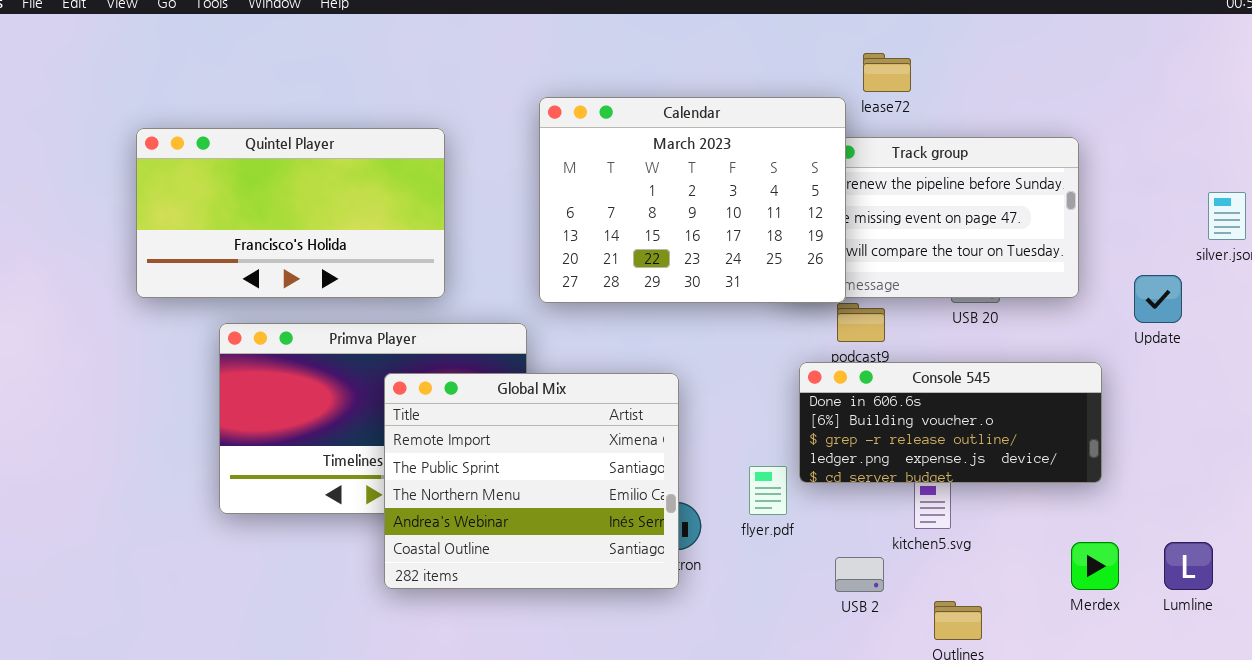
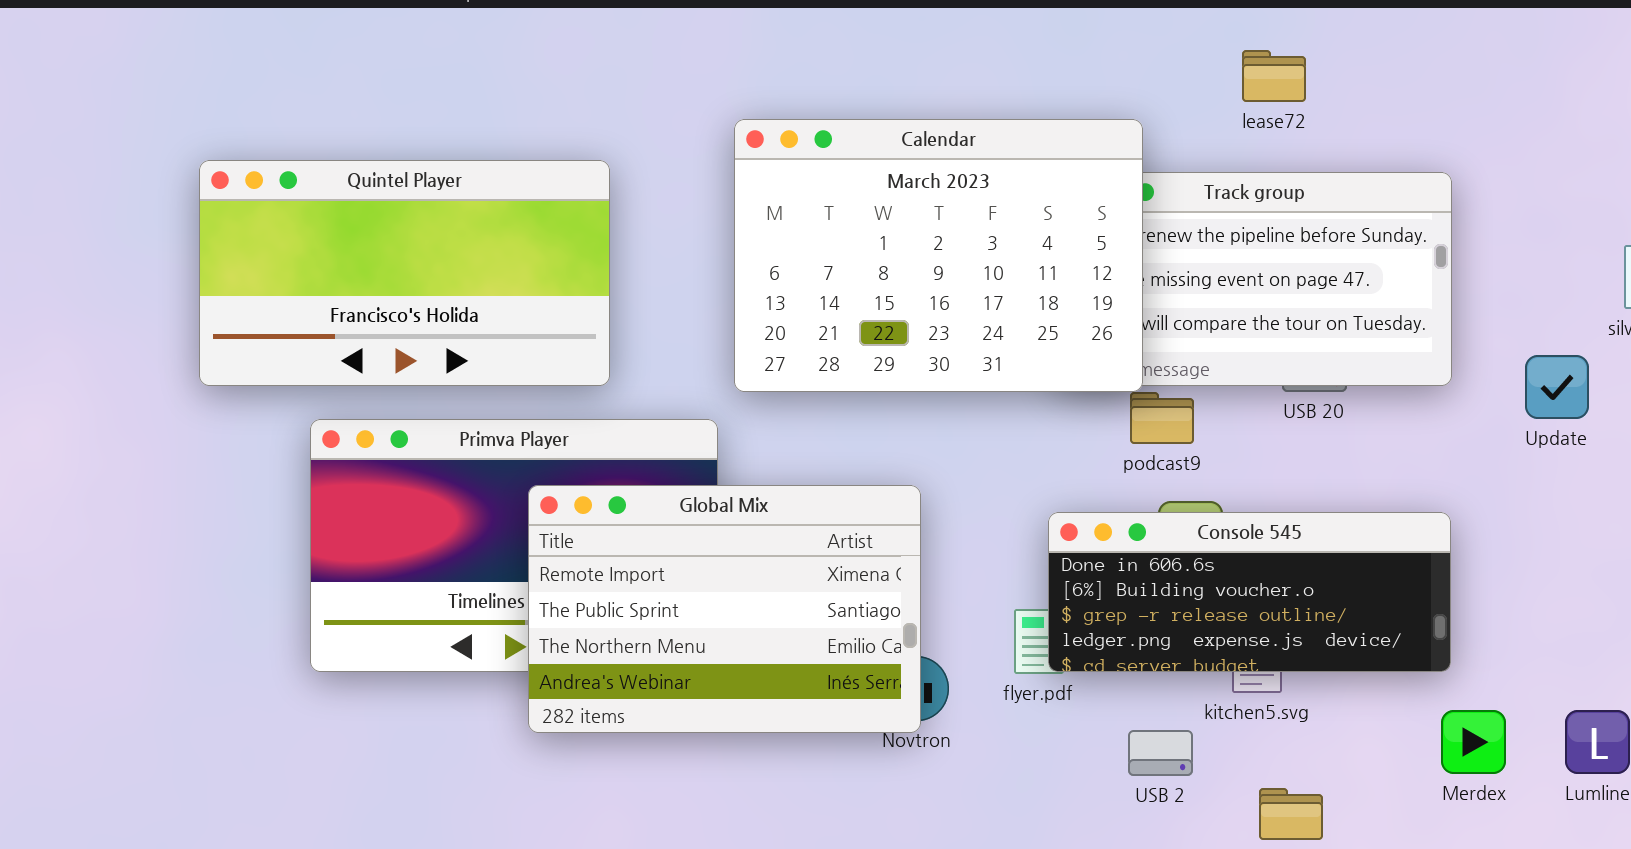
lease72: [863,53,911,92] -> [1242,50,1306,102], moved
Console 545: [799,362,1102,483] -> [1048,512,1451,672], moved
Global Mix: [384,373,679,589] -> [528,485,921,733], resized

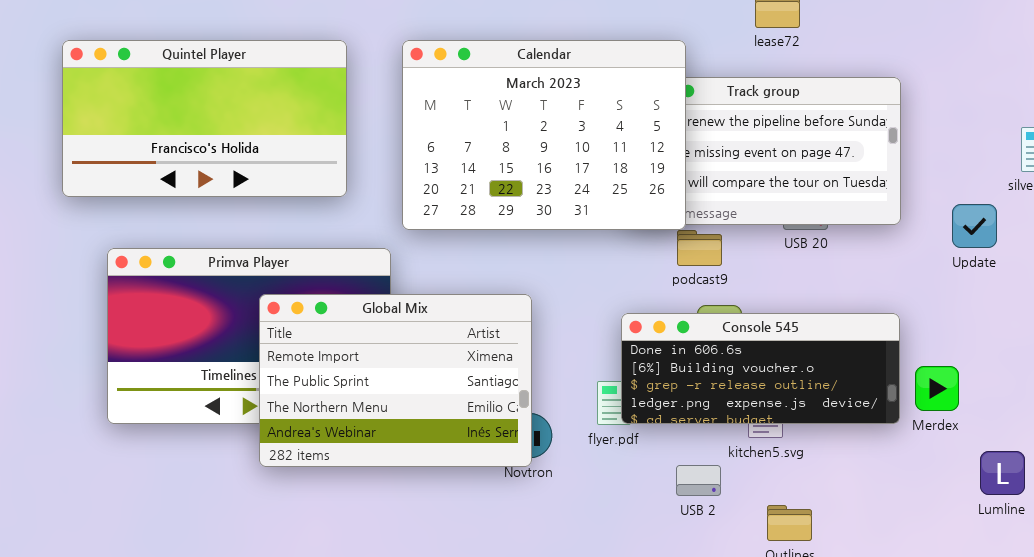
Quintel Player: [199,160,610,386] -> [62,40,347,197], moved
Merdex: [1441,710,1506,774] -> [915,366,959,411], moved

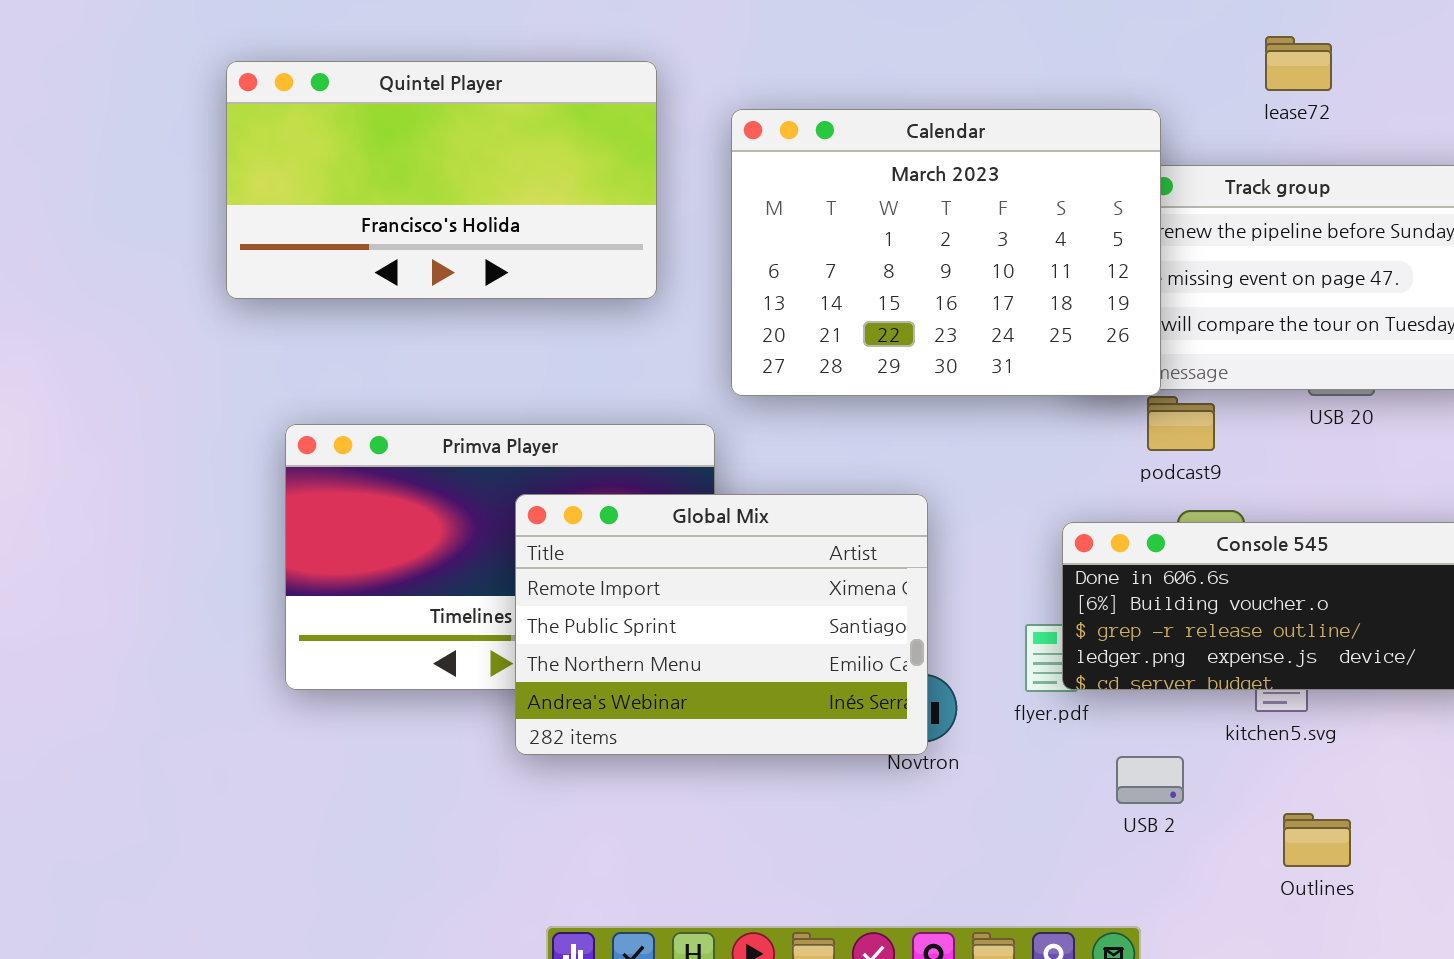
Quintel Player: [62,40,347,197] -> [226,61,657,299], moved
USB 2: [676,465,721,496] -> [1116,756,1184,804], moved

